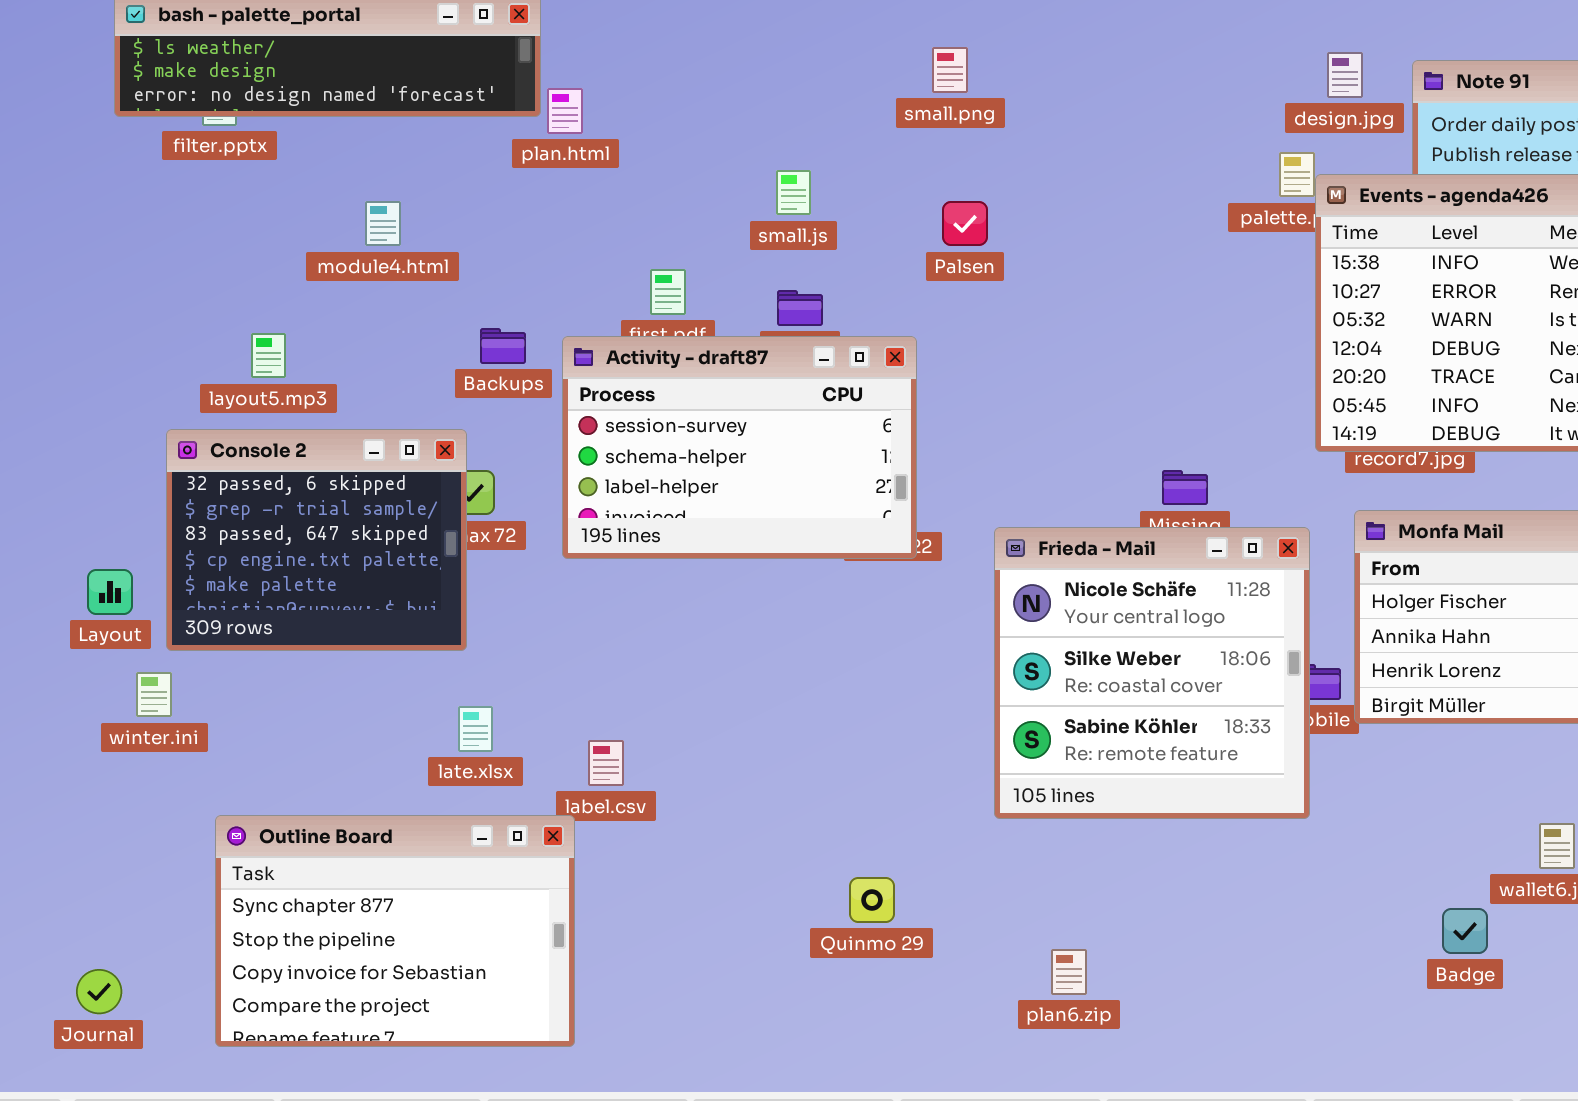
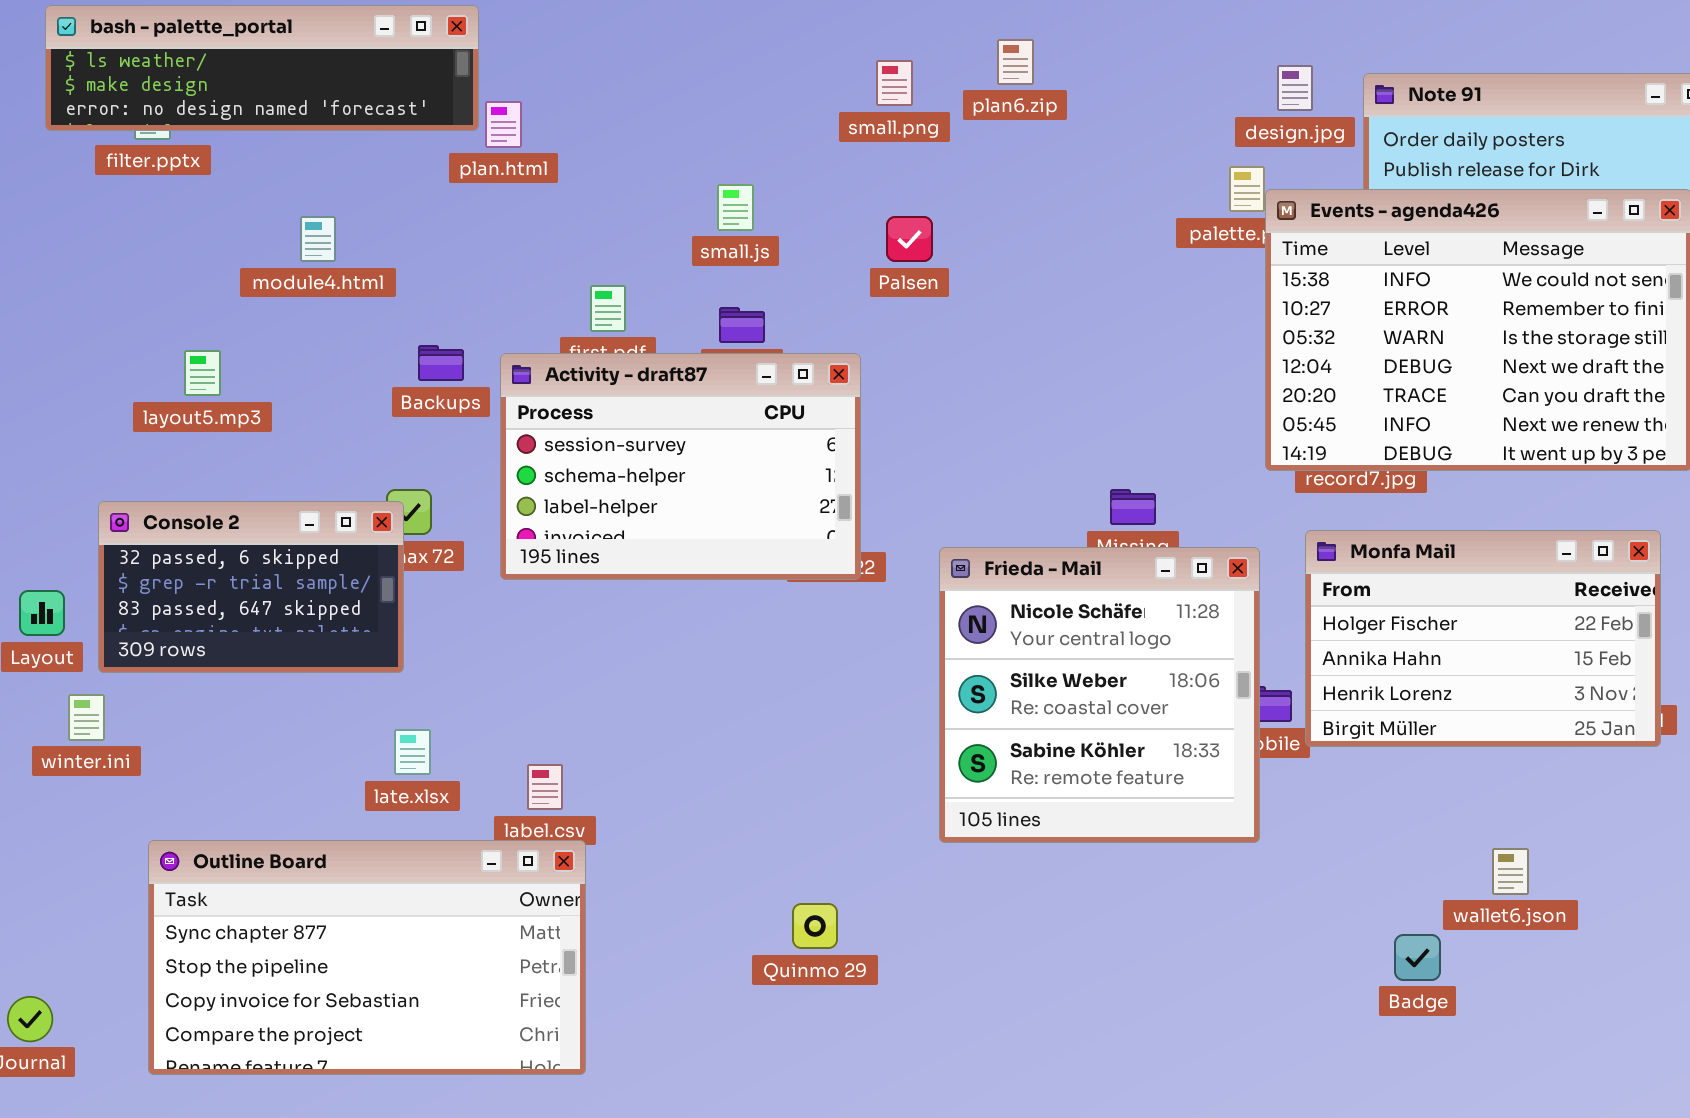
Console 2: [166,429,467,651] -> [98,501,404,673], resized
Outline Board: [215,815,575,1047] -> [148,840,586,1075], resized
plan6.zip: [1051,949,1087,995] -> [997,39,1034,85], moved

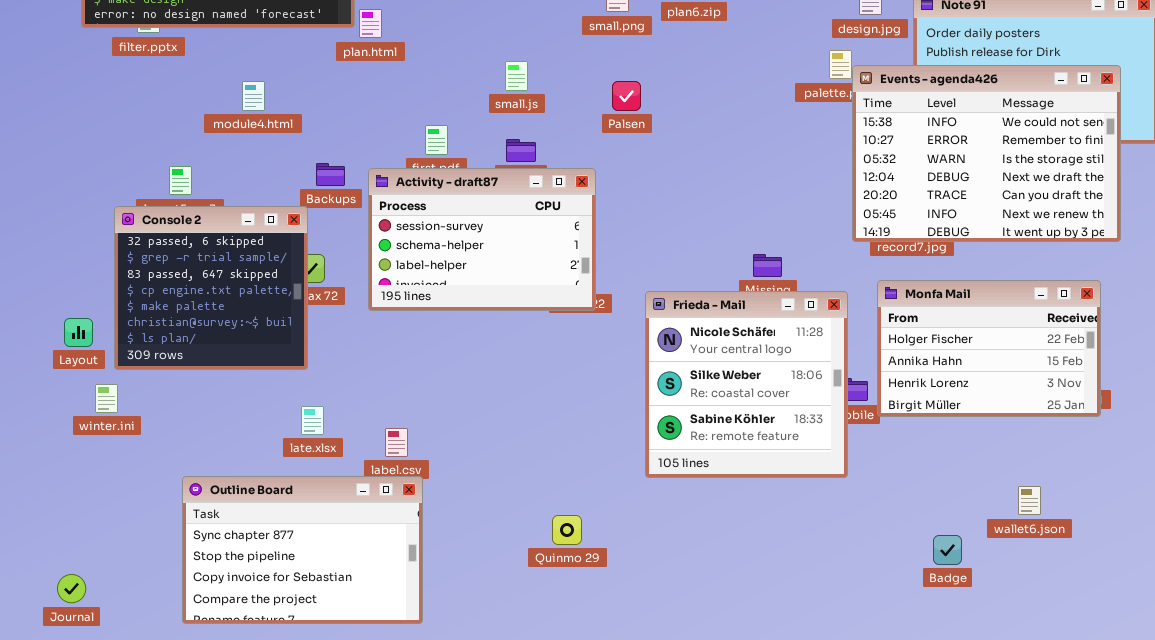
Console 2: [98,501,404,673] -> [114,206,308,370], resized
Outline Board: [148,840,586,1075] -> [182,476,423,624], resized
wallet6.json: [1492,848,1529,895] -> [1018,486,1041,515], moved

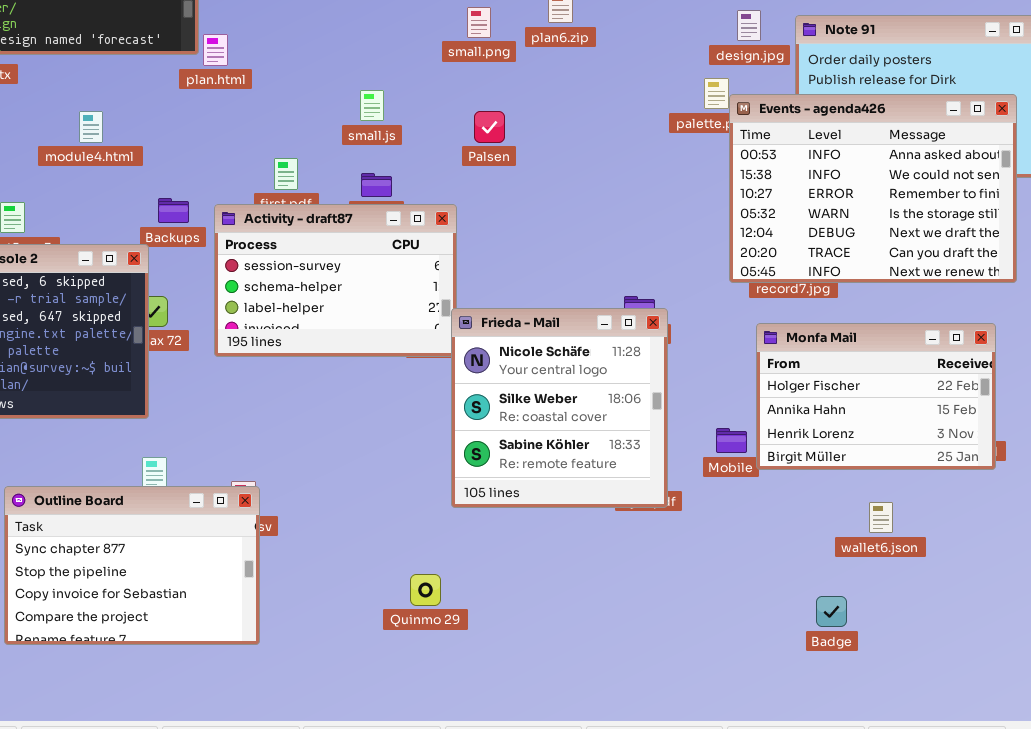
Events - agenda426: [852,65,1121,242] -> [729,94,1017,283], scrolled up 1 row
Frieda - Mail: [645,291,848,478] -> [451,308,668,508], moved
Outline Board: [182,476,423,624] -> [4,486,260,645], moved
wallet6.json: [1018,486,1041,515] -> [869,502,893,533], moved

